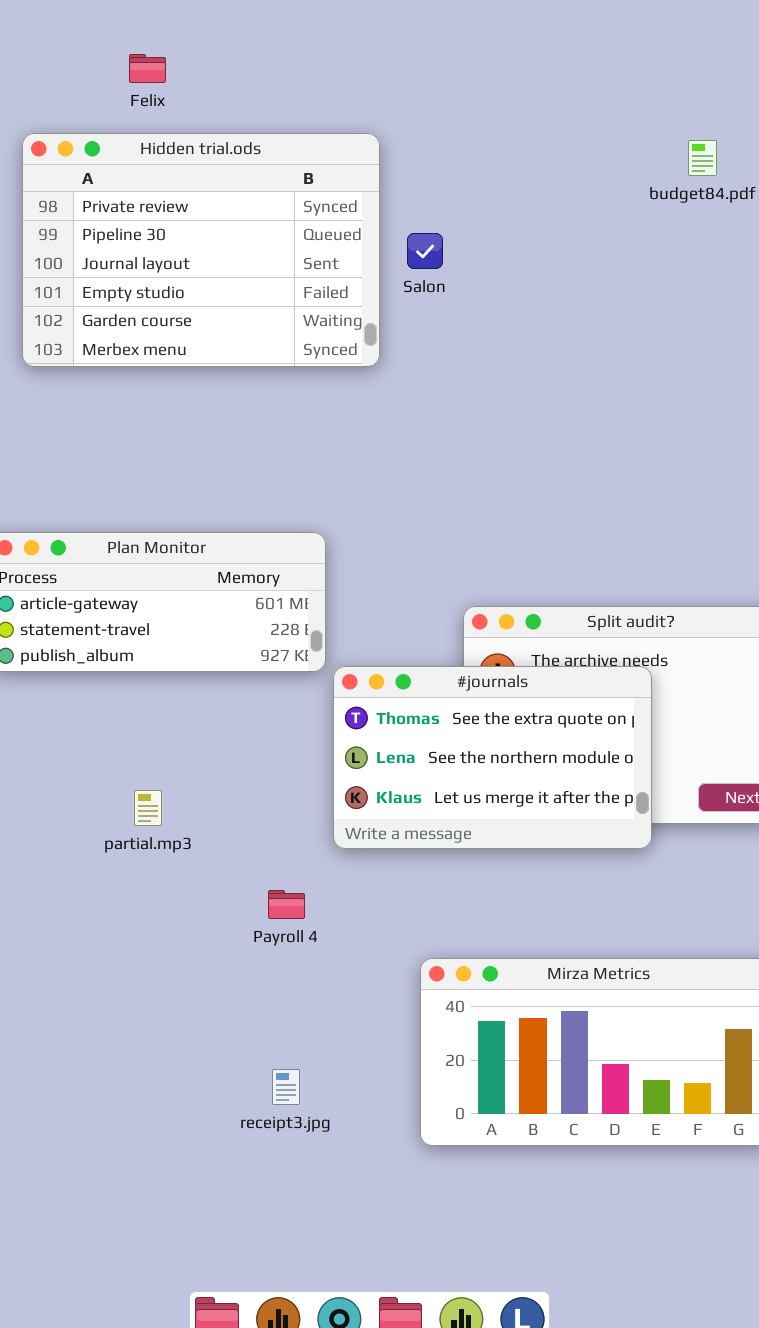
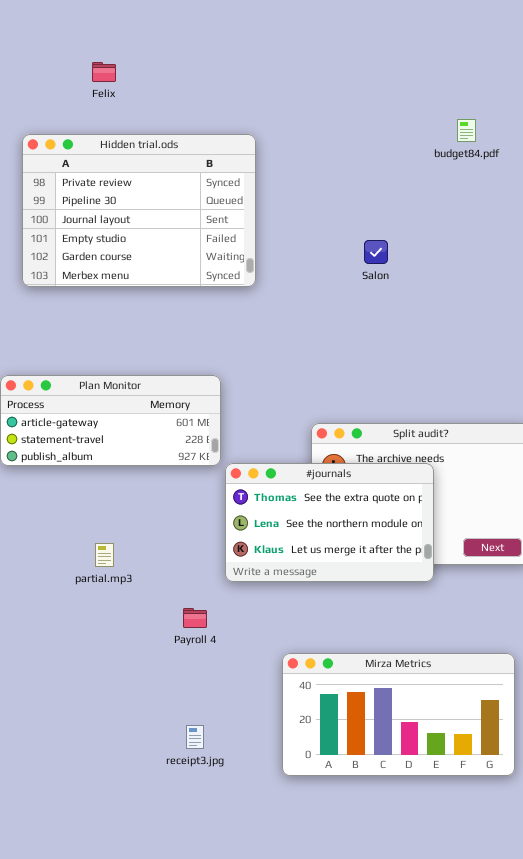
Hidden trial.ods: [22,133,380,367] -> [22,134,256,287], moved
Salon: [407,233,443,269] -> [364,240,388,264], moved

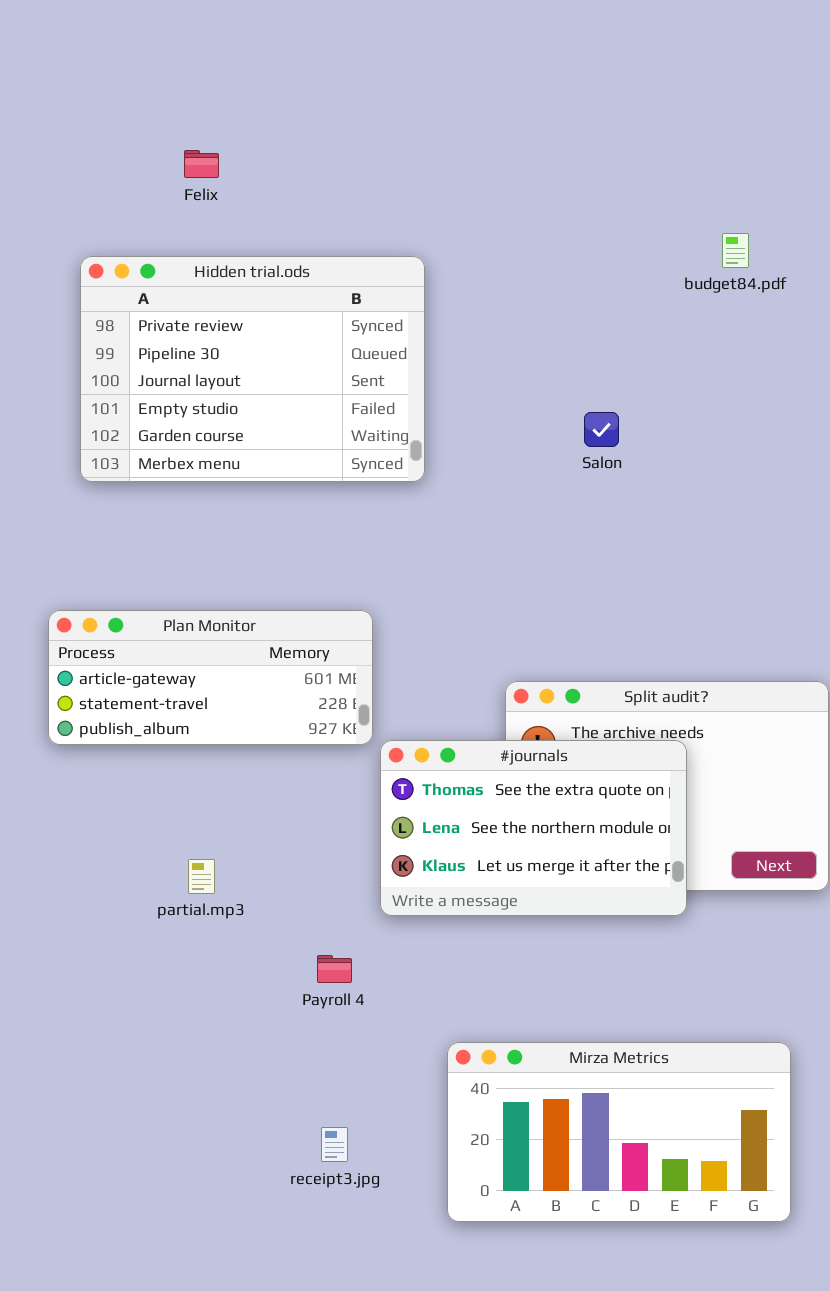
Mirza Metrics: [282,653,515,776] -> [447,1042,791,1222], moved

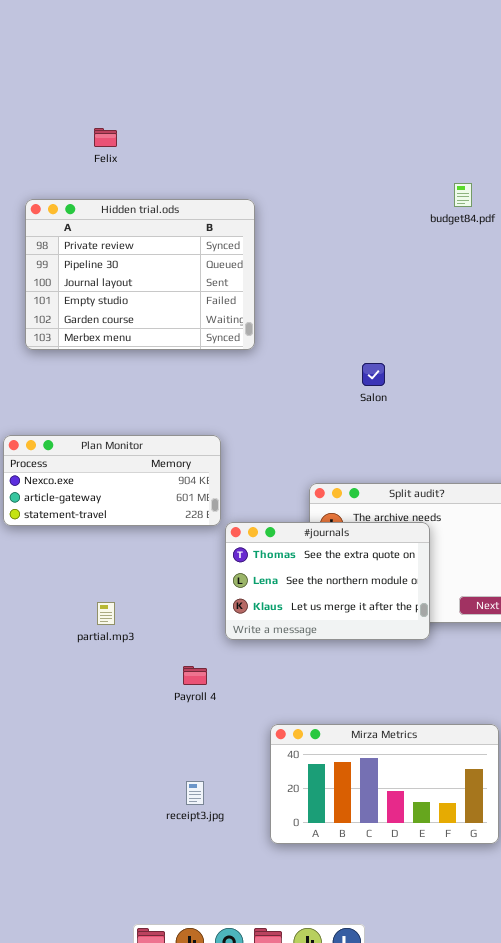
Salon: [584,412,619,447] -> [362,363,385,386], moved
Plan Monitor: [48,610,373,745] -> [3,435,221,526], scrolled up 1 row

